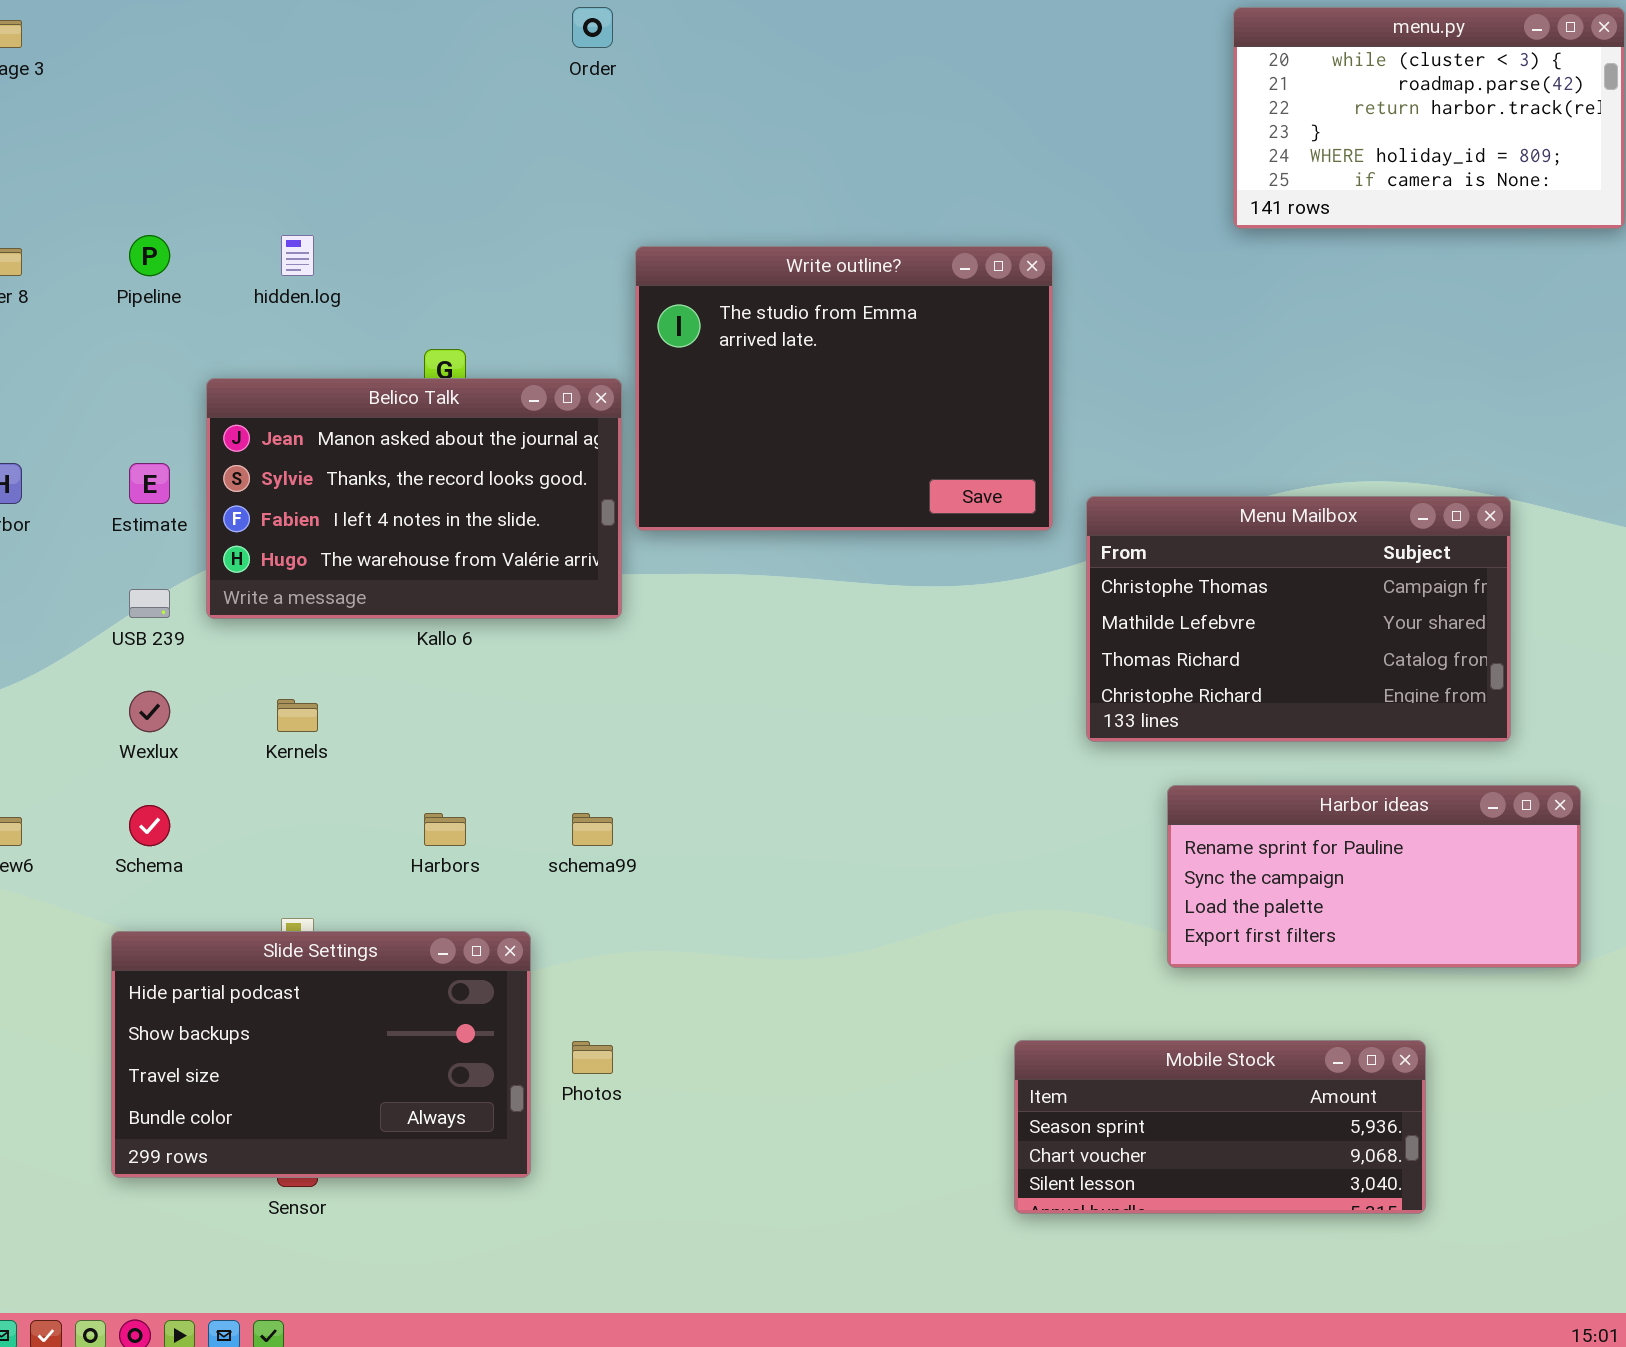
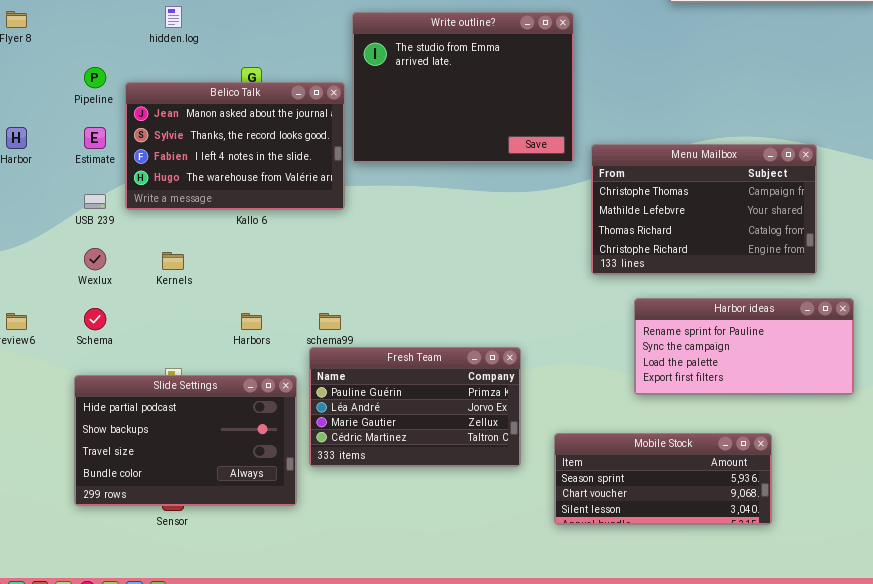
Pipeline: [129,235,170,276] -> [84,67,106,88], moved
Fresh Team: none -> [309,347,521,467], opened

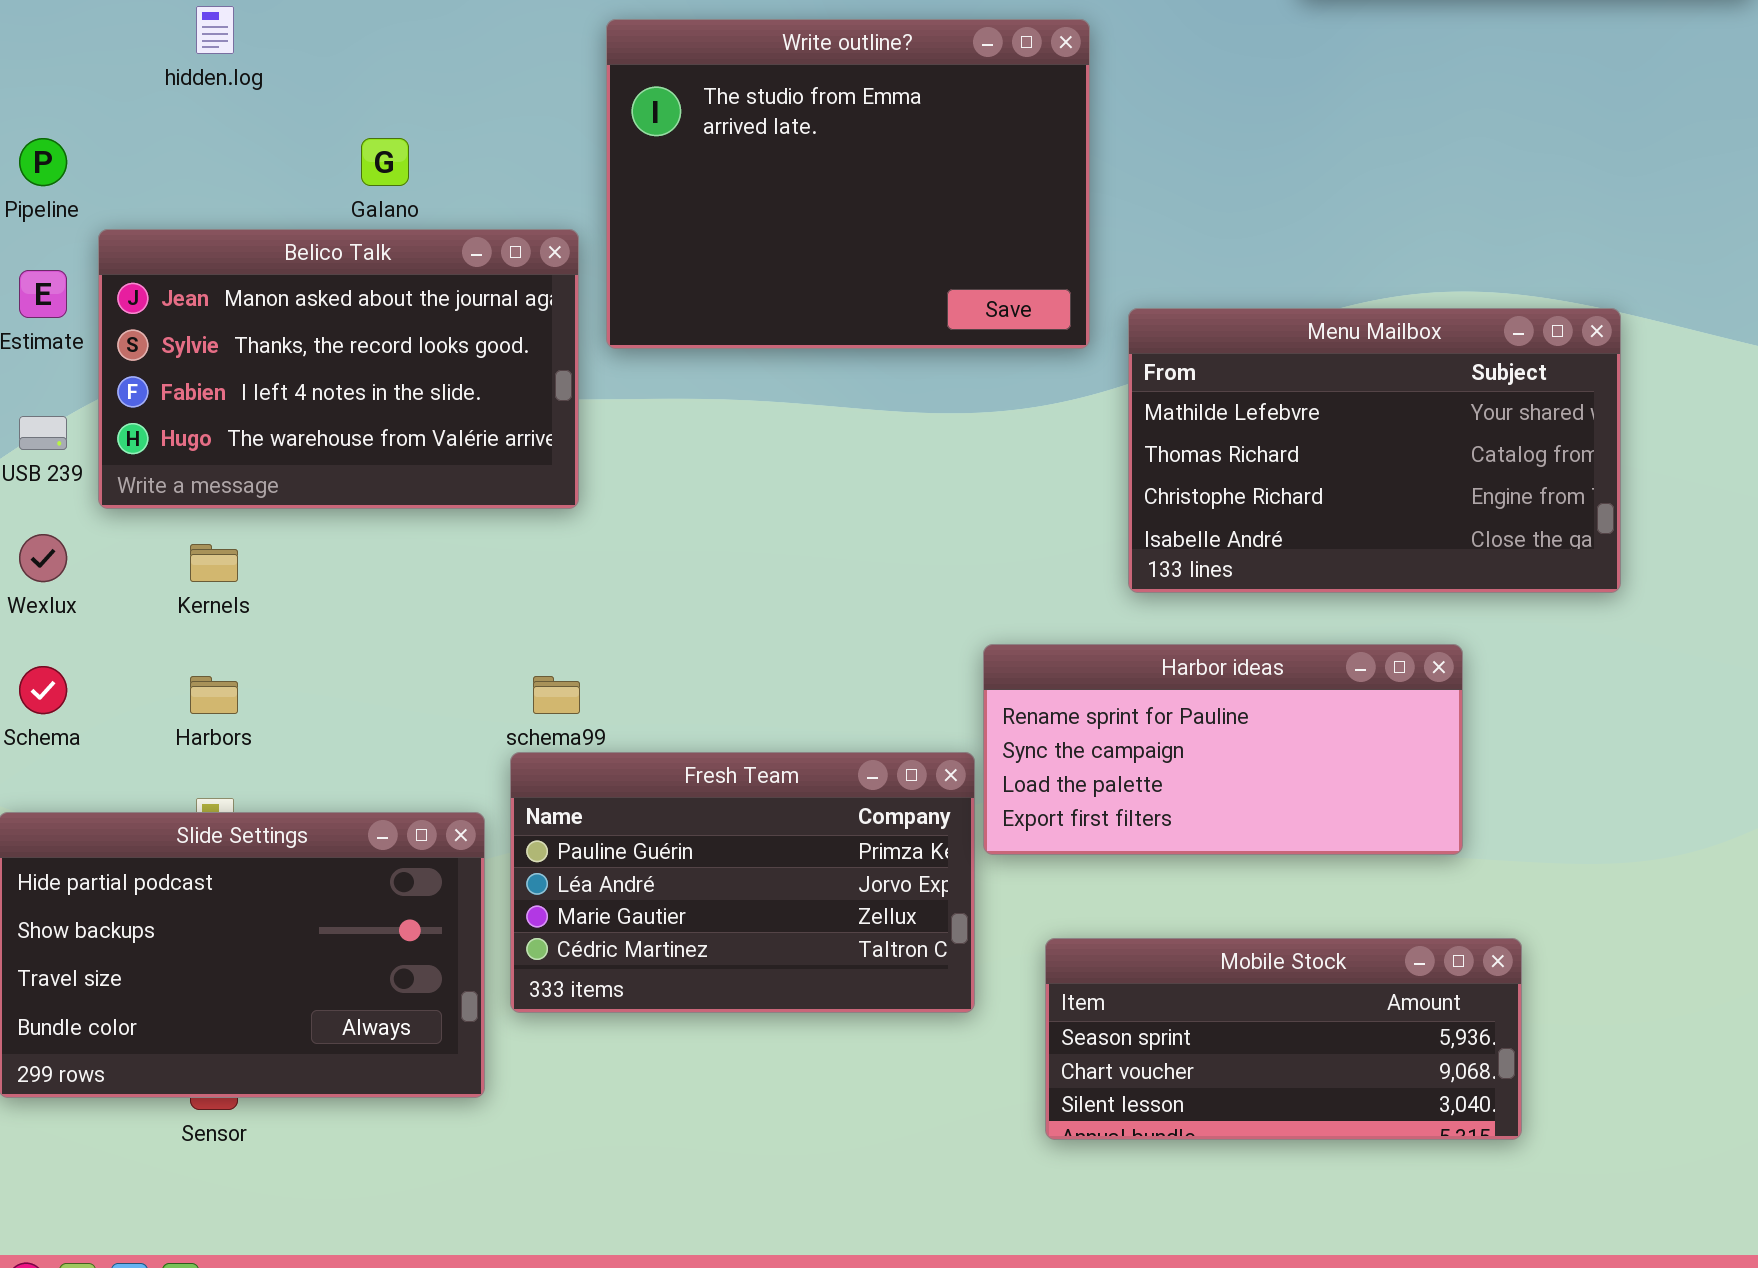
Belico Talk: [125,82,345,210] -> [98,229,579,509], moved
Menu Mailbox: [591,144,817,275] -> [1128,308,1621,593], scrolled down 1 row
Harbor ideas: [634,298,854,395] -> [983,644,1463,855], moved
Harbors: [241,313,262,330] -> [190,676,238,714], moved

